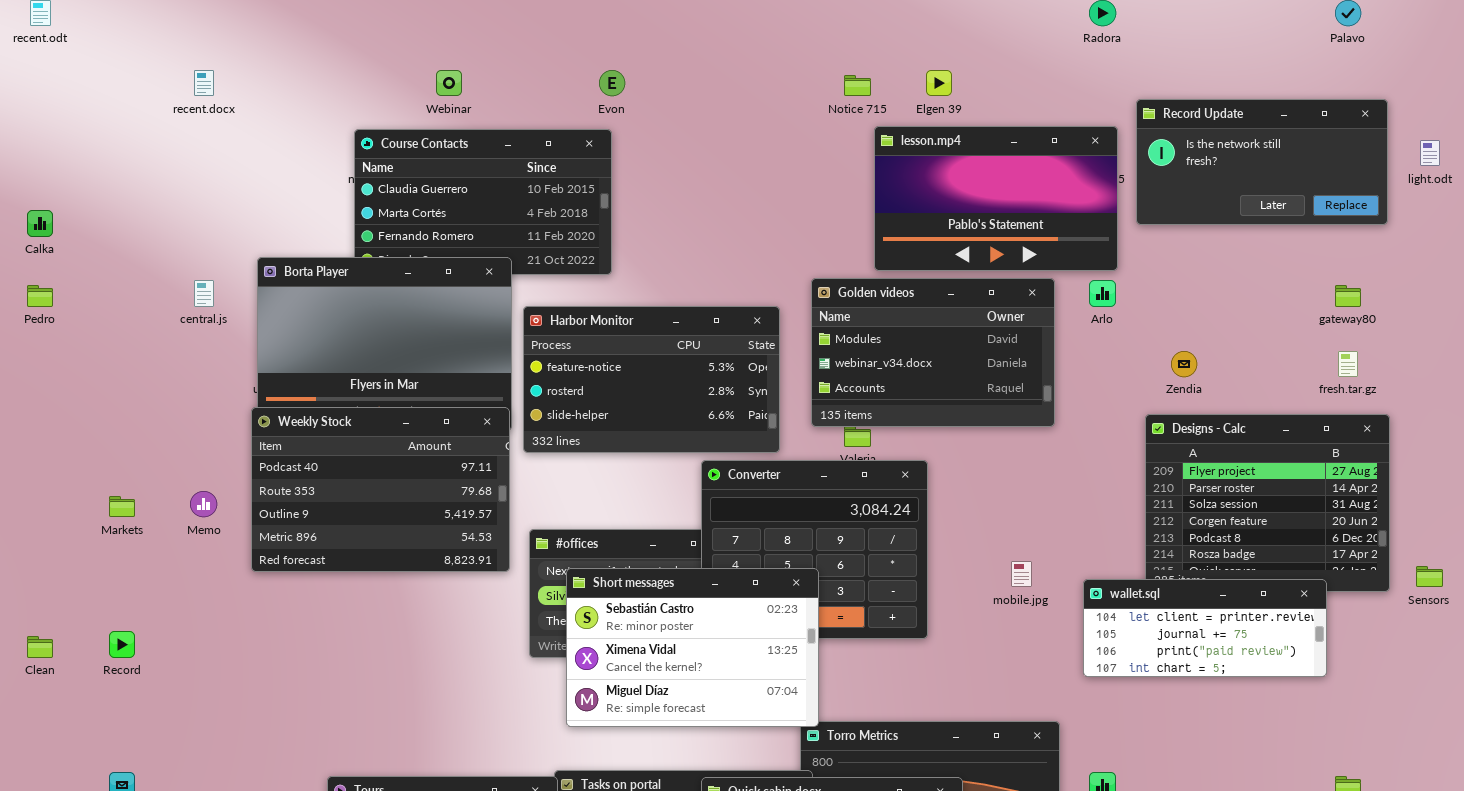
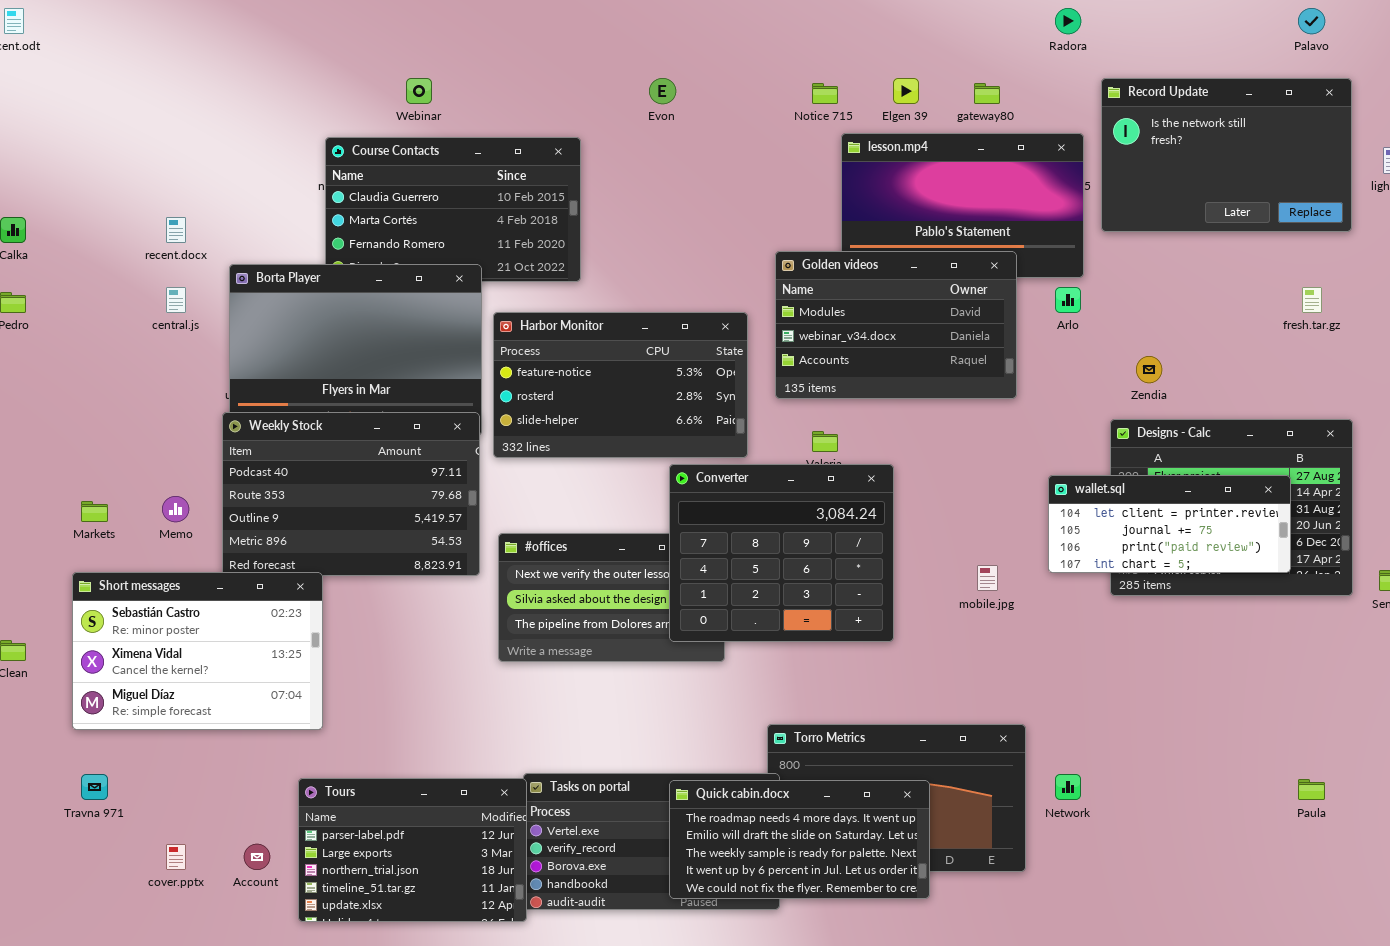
recent.docx: [194,70,214,96] -> [166,217,186,243], moved
Evon: [599,70,625,96] -> [649,78,676,104], moved
Record Update: [1136,99,1388,225] -> [1101,78,1352,232], resized
Golden videos: [811,278,1055,427] -> [775,251,1017,399], moved
gateway80: [1335,285,1361,307] -> [974,83,1000,104], moved
fresh.tar.gz: [1338,351,1358,377] -> [1302,287,1322,313], moved
Short messages: [566,568,819,727] -> [72,572,323,730], moved
wallet.sql: [1083,579,1327,677] -> [1048,475,1291,573], moved

